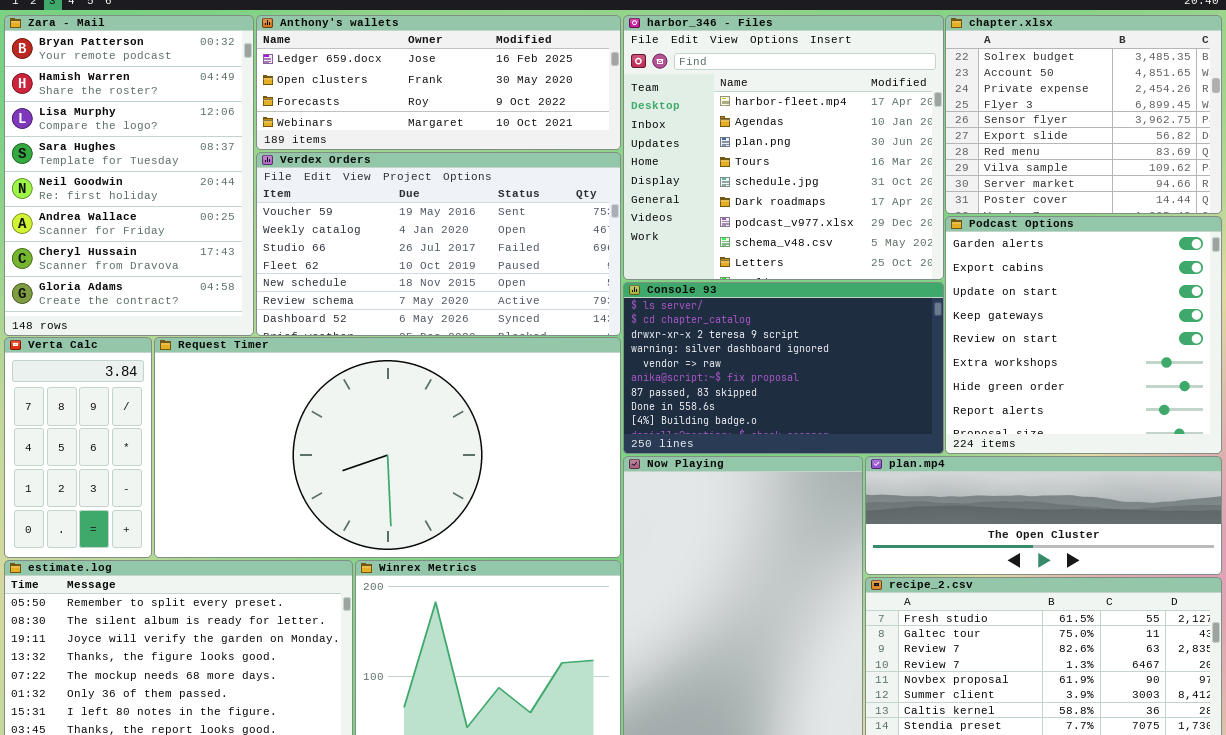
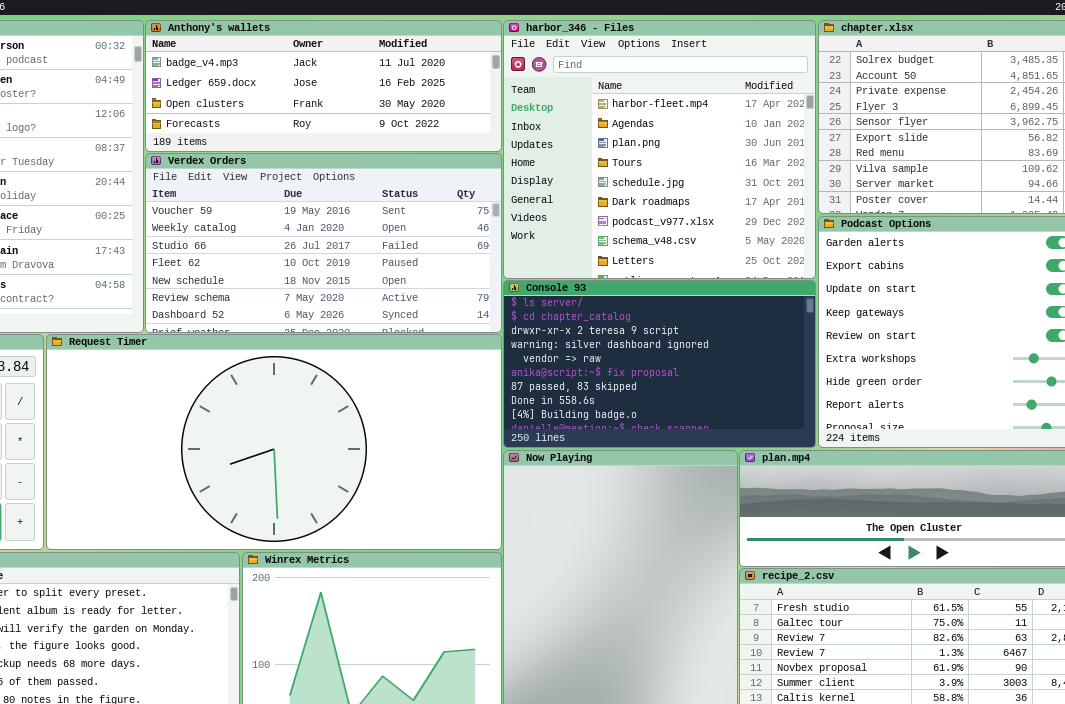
Anthony's wallets: [256,15,621,150] -> [145,20,502,152], scrolled up 1 row

